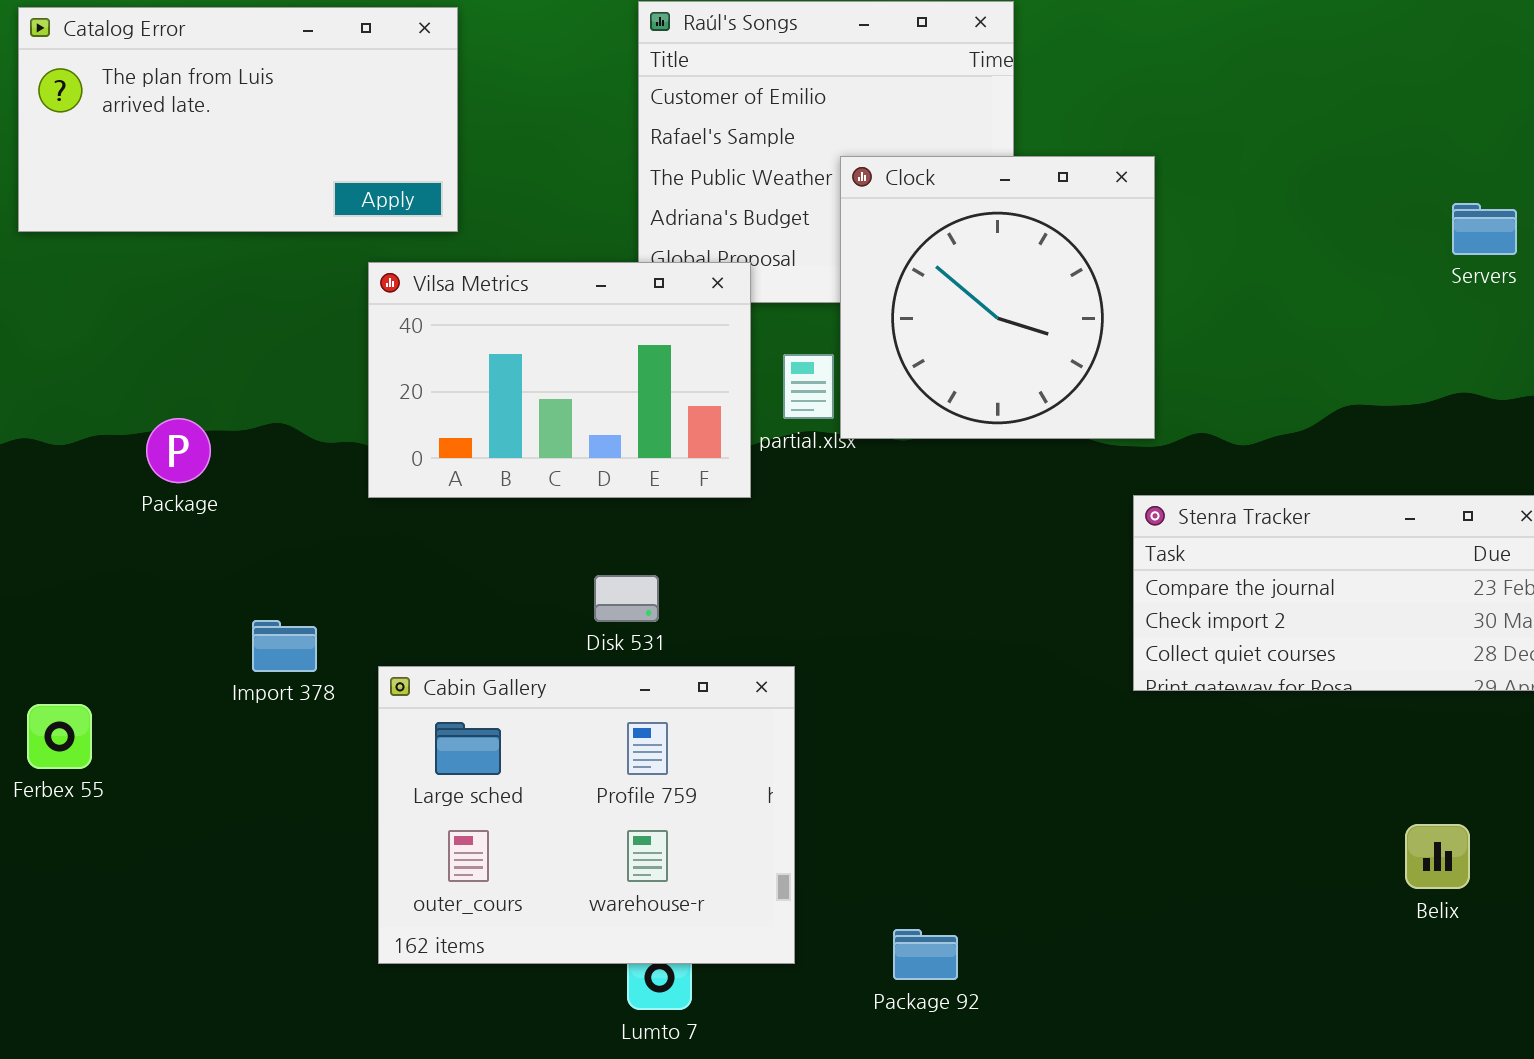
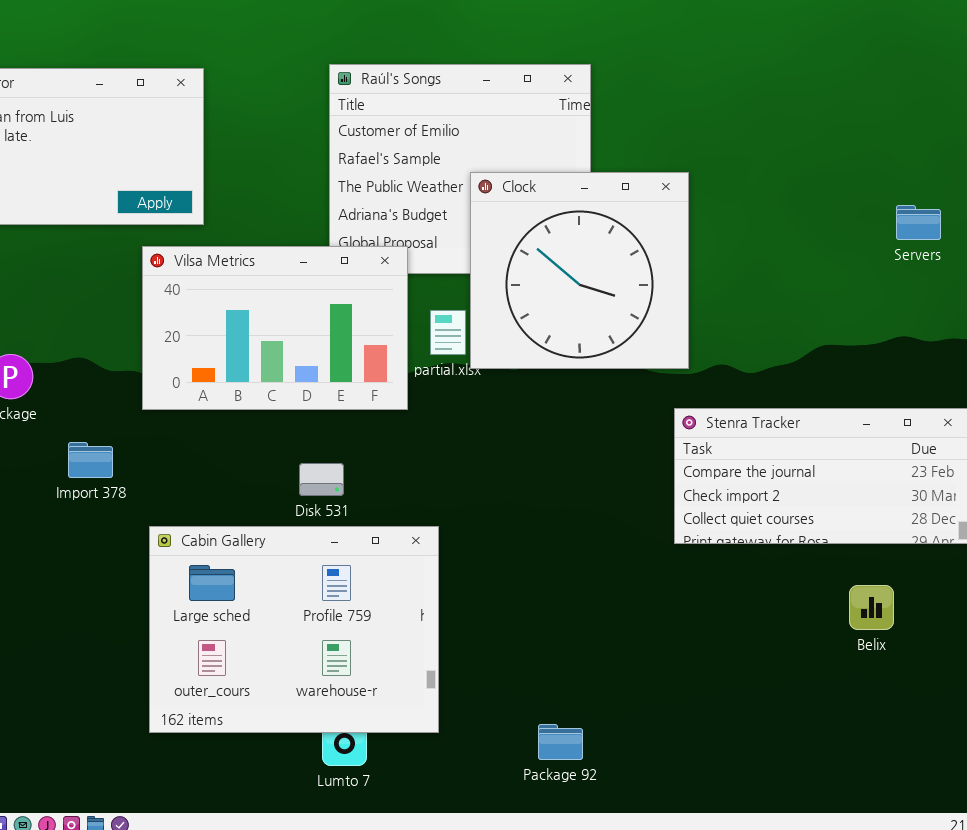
Import 378: [252,620,317,672] -> [68,442,113,478], moved
Belix: [1405,824,1470,889] -> [849,585,894,630], moved
Package 92: [893,929,958,980] -> [538,724,583,760], moved

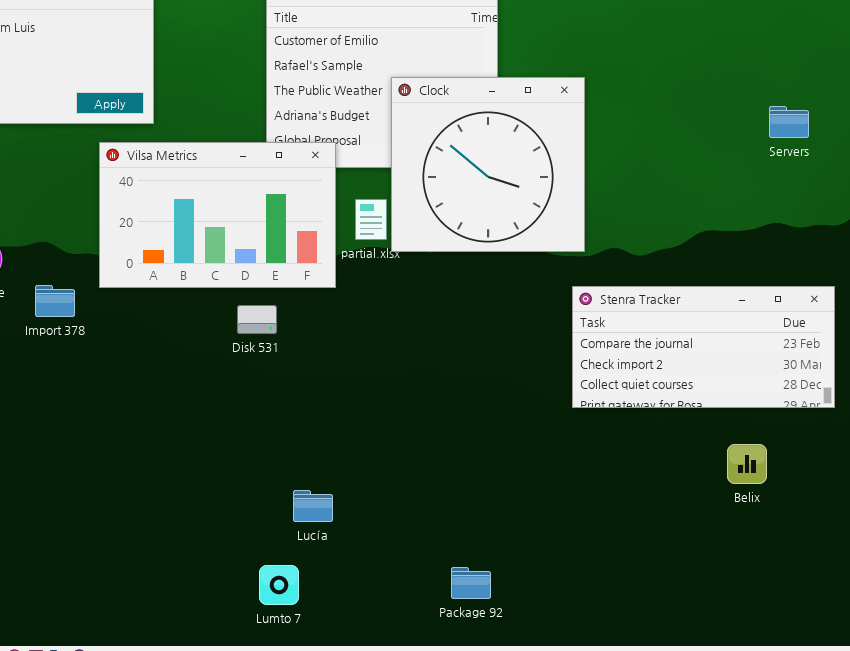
Import 378: [68,442,113,478] -> [35,285,75,317], moved
Disk 531: [299,463,344,496] -> [237,305,277,334], moved
Cabin Gallery: [149,526,439,733] -> none, closed

